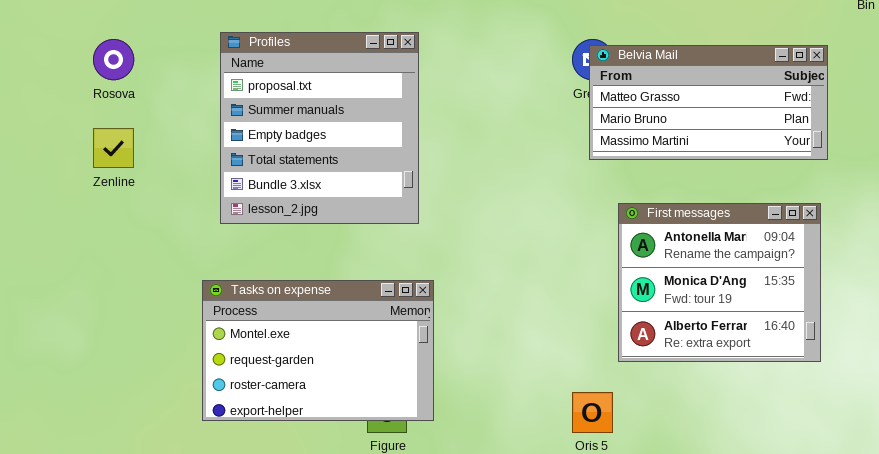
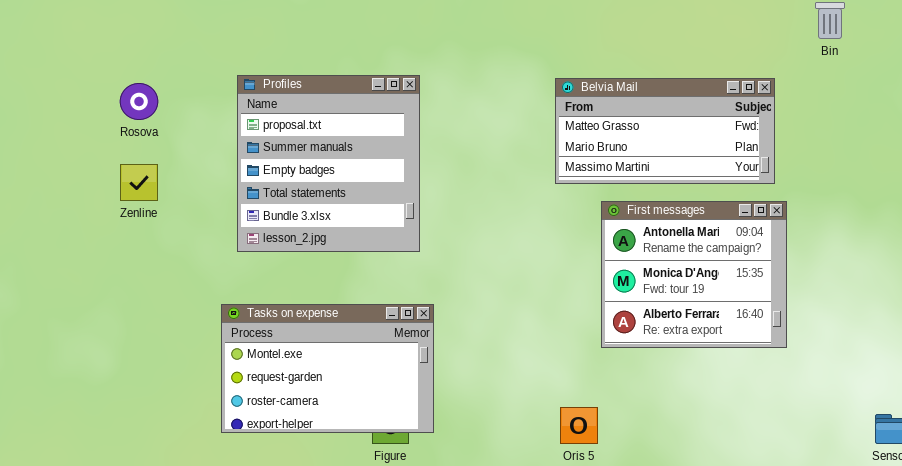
Belvia Mail: [589,45,828,160] -> [555,78,775,184], moved
First messages: [618,203,821,362] -> [601,201,787,348], moved

